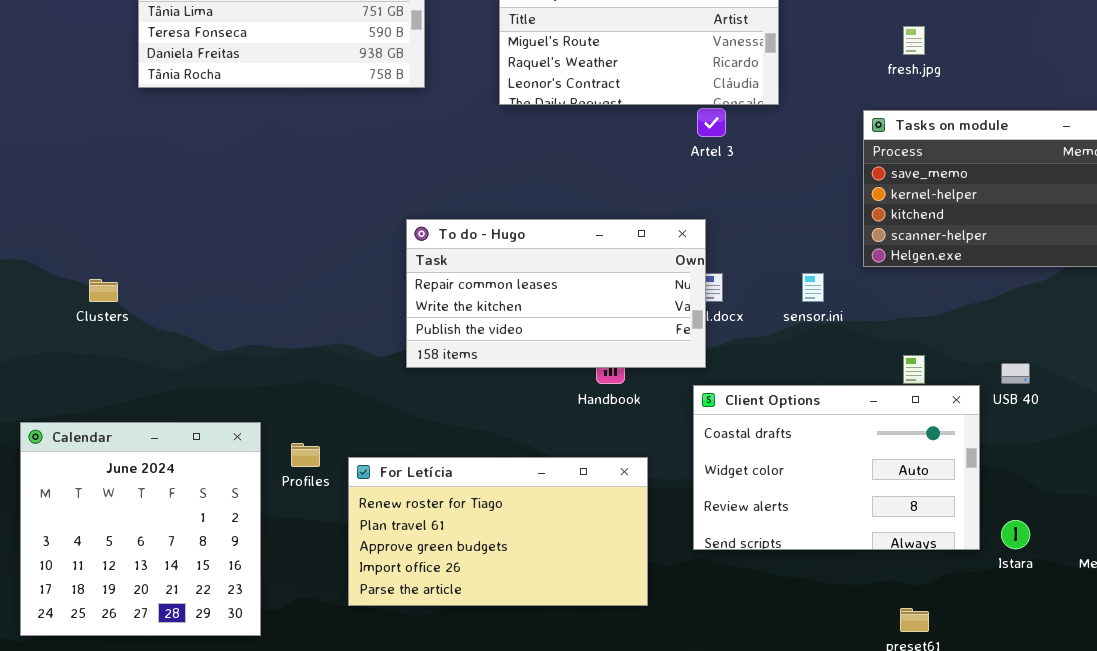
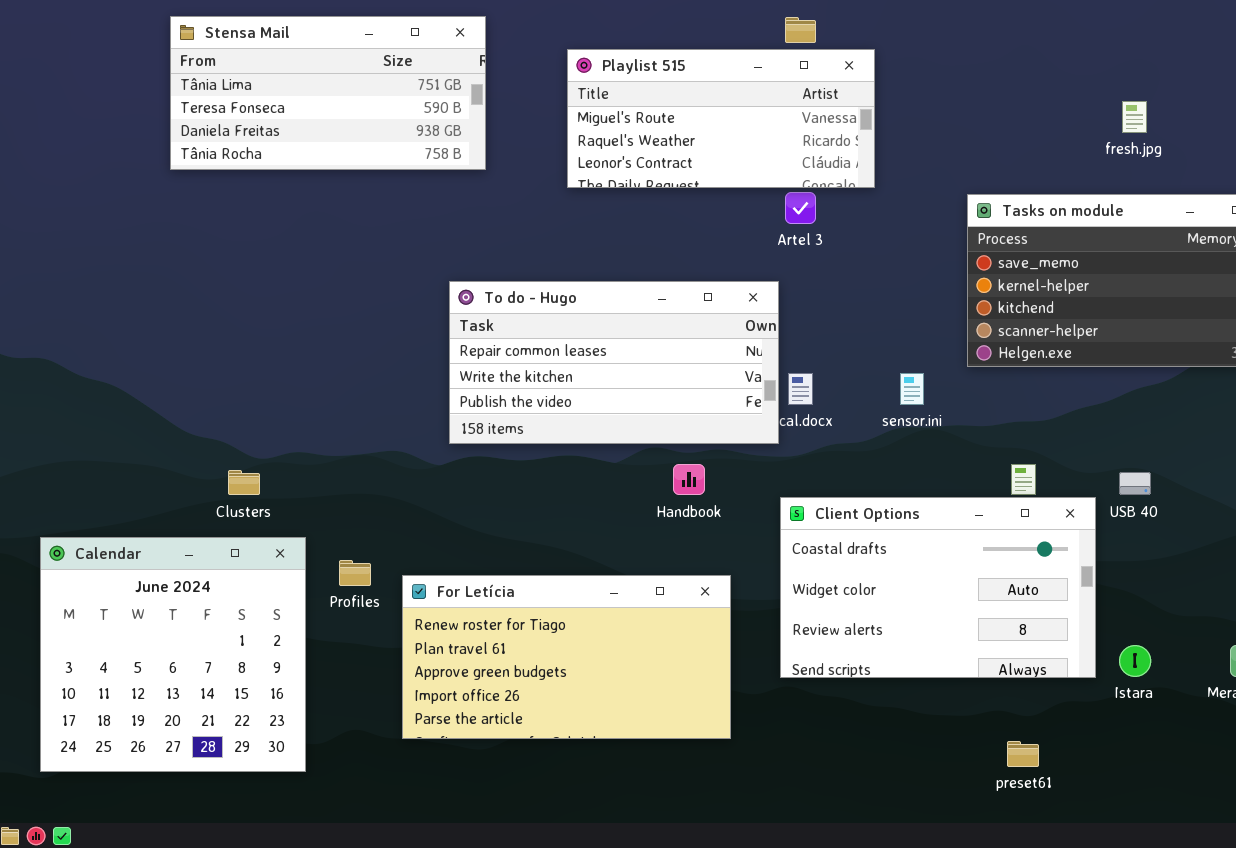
fresh.jpg: [903,26,925,55] -> [1122,101,1147,133], moved
To do - Hugo: [406,219,706,368] -> [449,281,779,444], moved
Clusters: [89,279,118,302] -> [228,470,260,495], moved

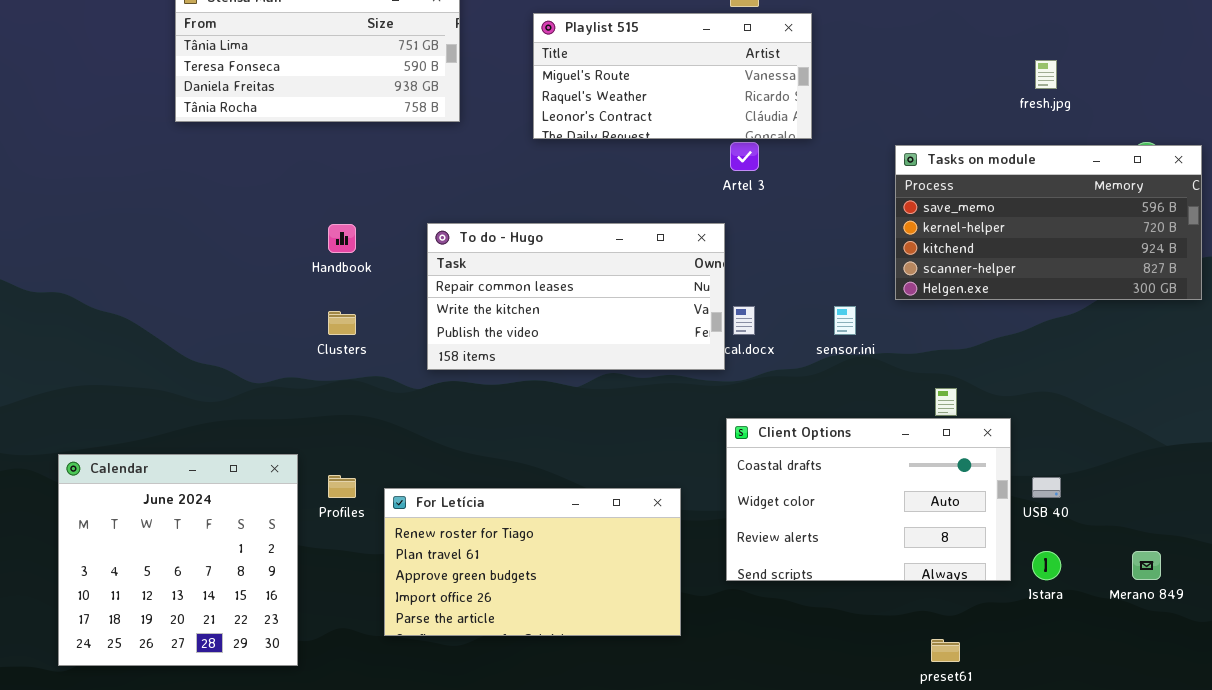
Handbook: [673,464,705,495] -> [328,224,356,253], moved
Clusters: [228,470,260,495] -> [328,311,356,335], moved
USB 40: [1119,472,1151,495] -> [1032,477,1061,498], moved

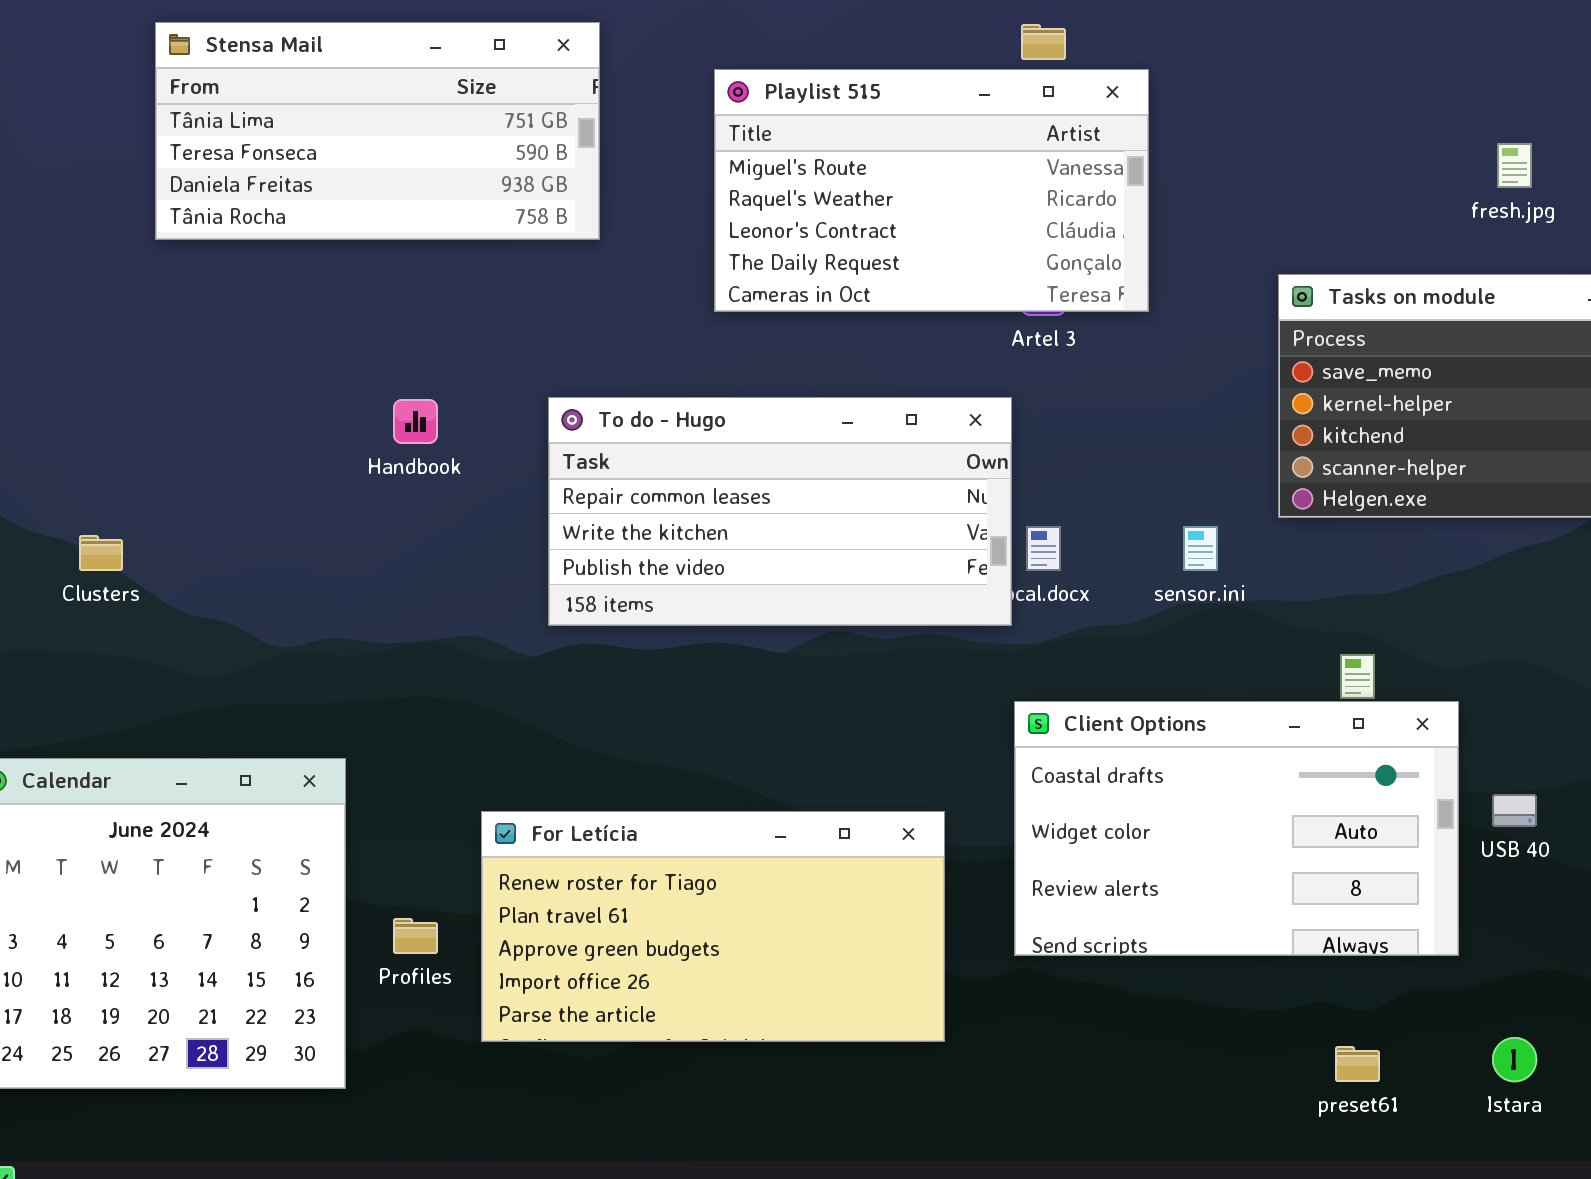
Playlist 515: [533,13,812,139] -> [714,69,1149,312], resized
Clusters: [328,311,356,335] -> [79,535,123,571], moved
Profiles: [328,475,356,498] -> [393,918,438,954], moved
Istara: [1032,551,1061,580] -> [1492,1037,1537,1082], moved

